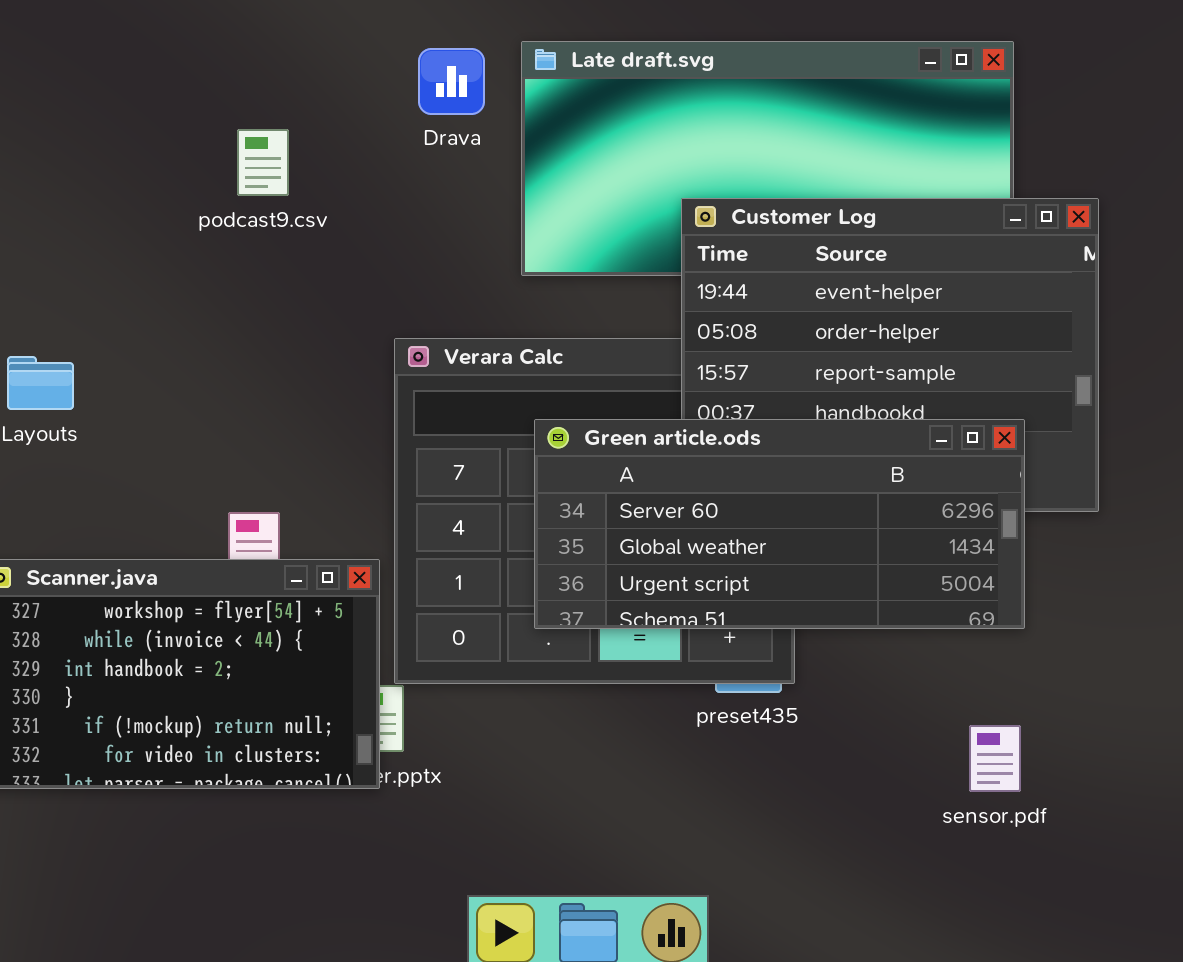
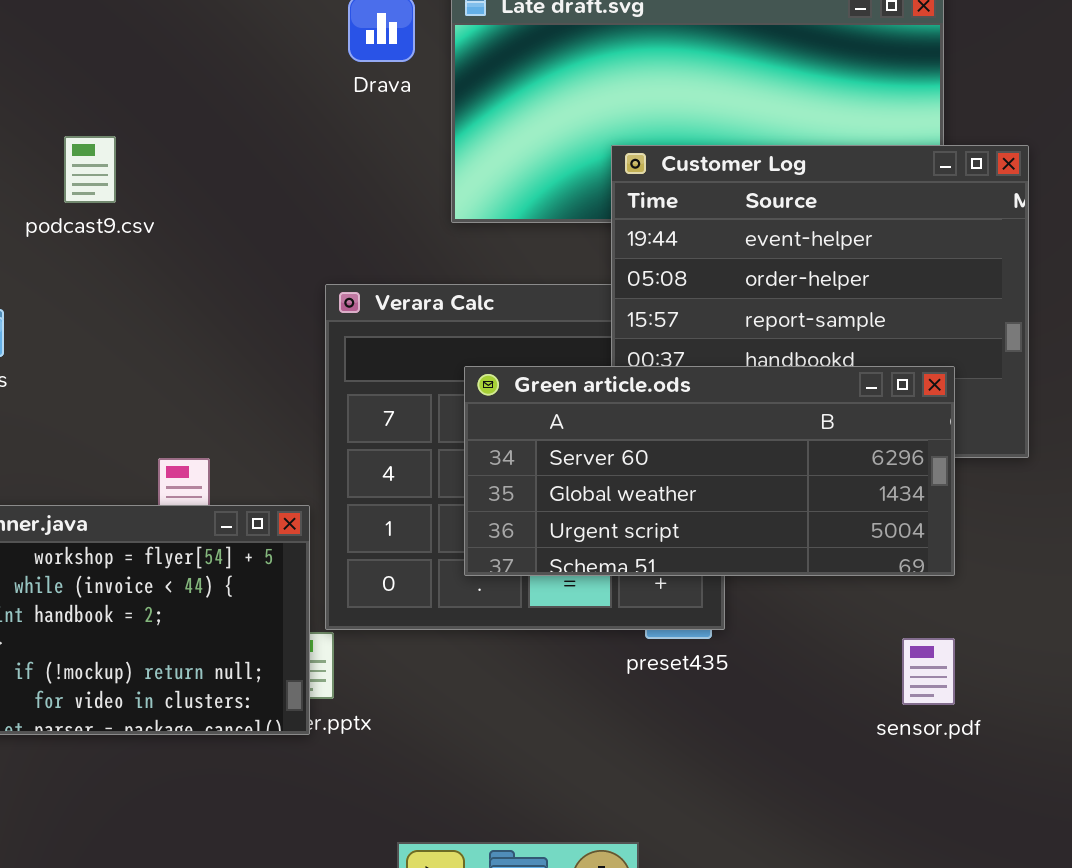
podcast9.csv: [237,129,289,196] -> [64,136,116,203], moved
sensor.pdf: [969,725,1021,792] -> [902,638,955,705], moved

